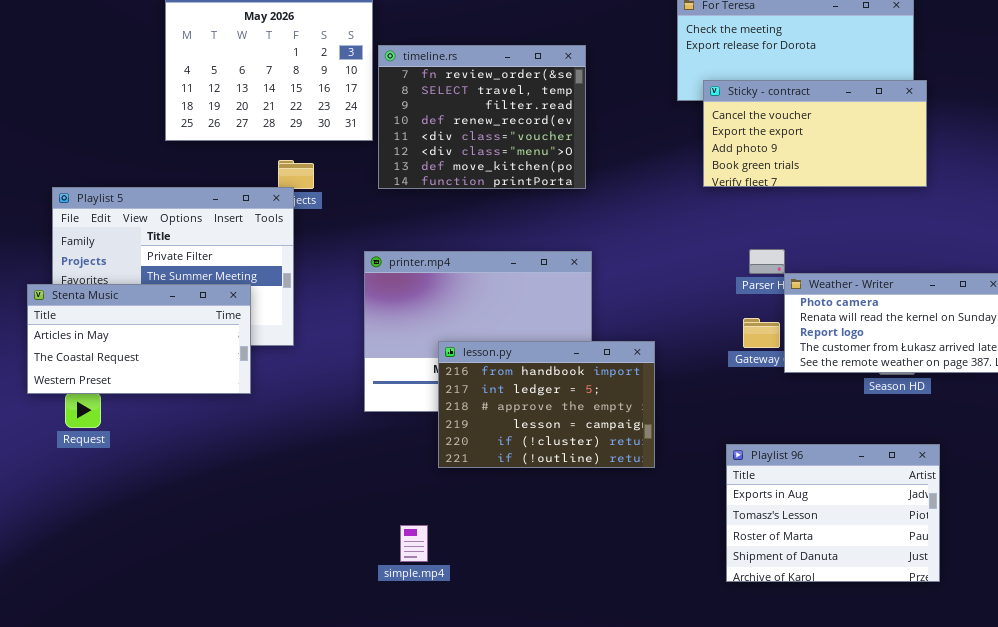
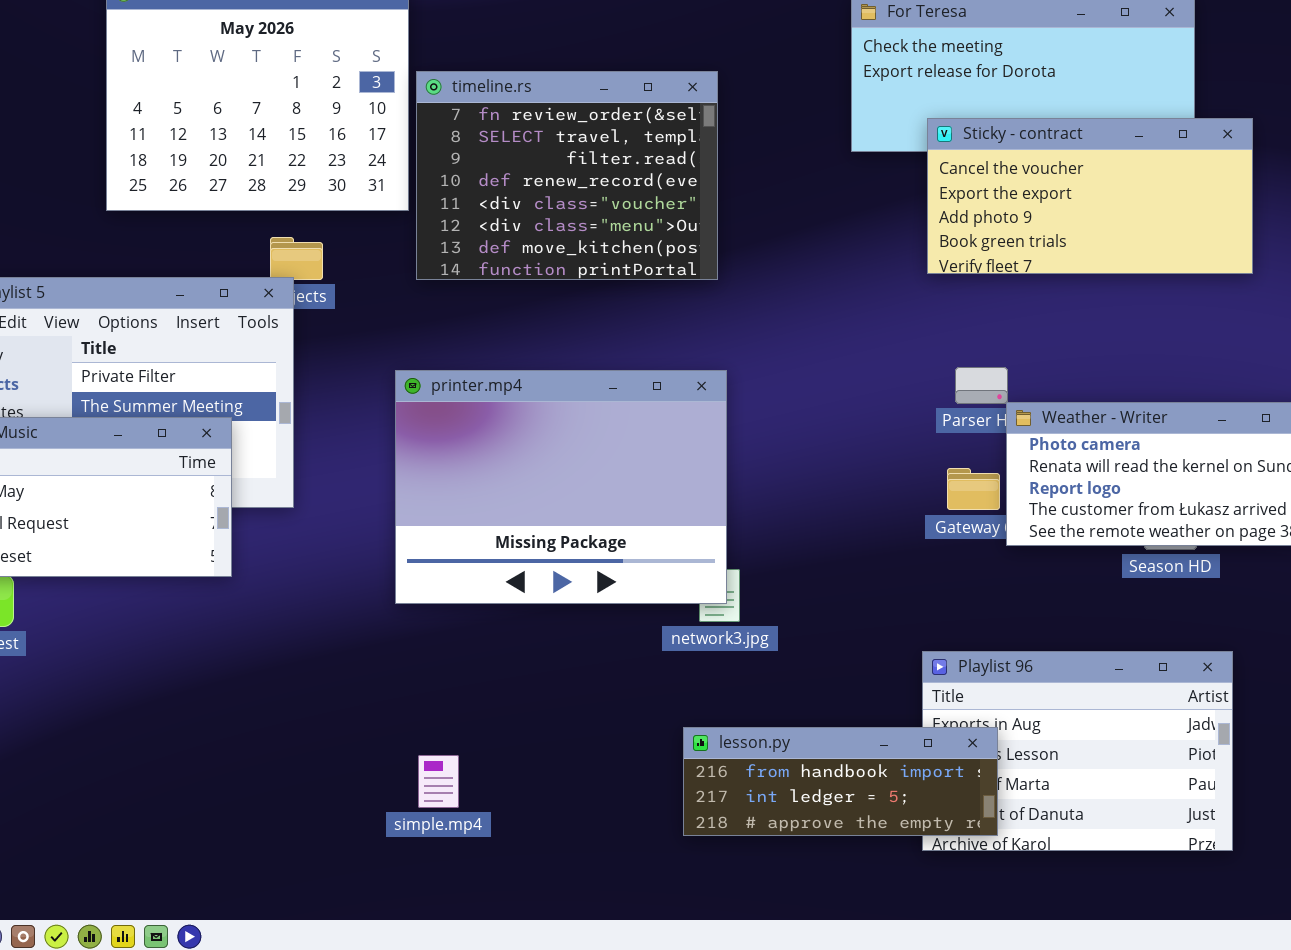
Sticky - contract: [703,80,927,187] -> [927,118,1253,274], moved
lesson.py: [438,341,655,468] -> [683,727,998,836], moved, resized
simple.mp4: [400,525,428,562] -> [418,755,459,808], moved

